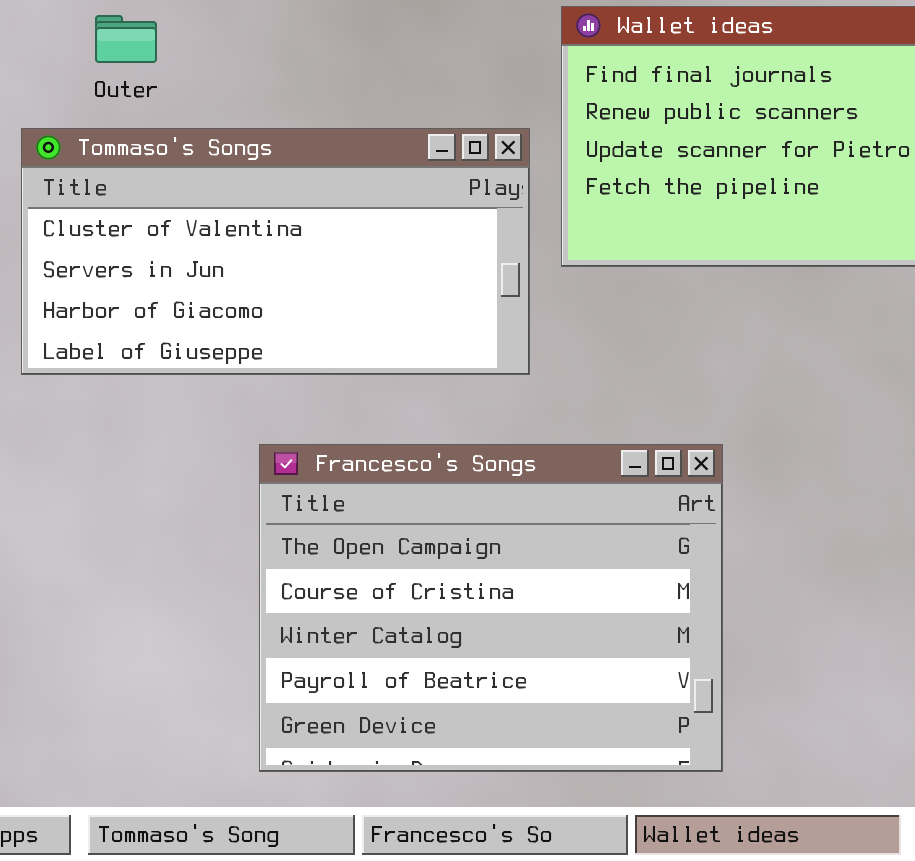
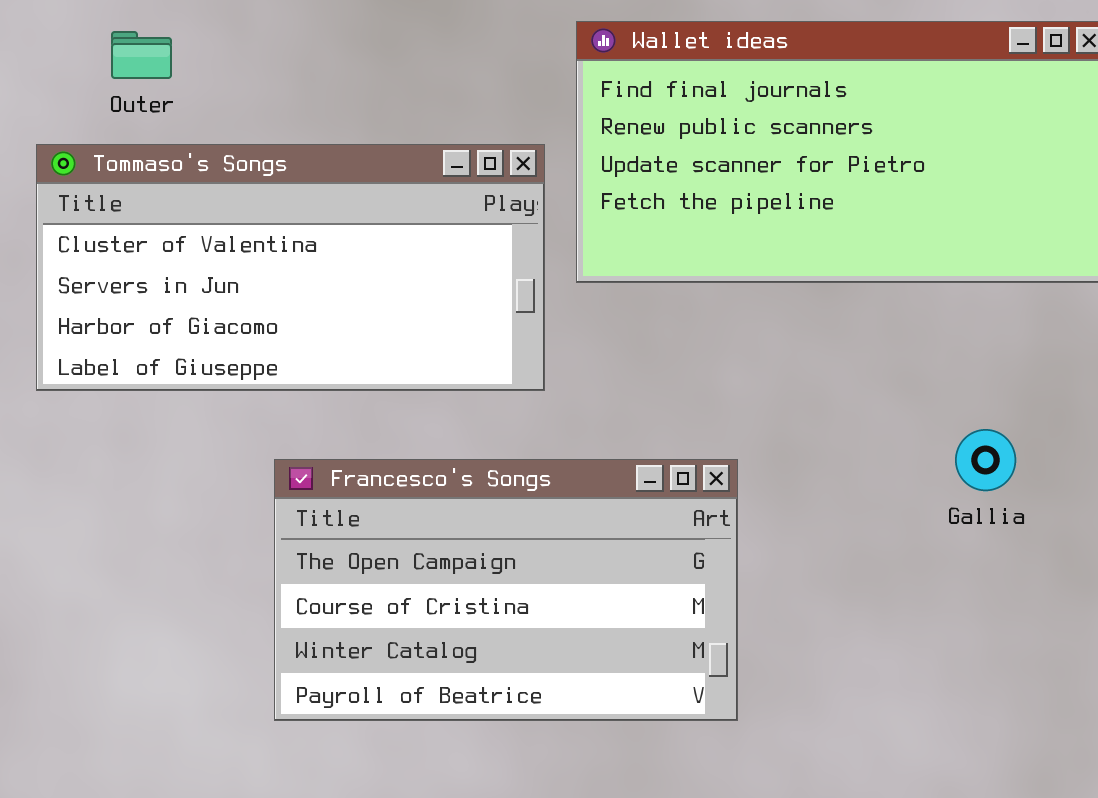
Francesco's Songs: [259,444,723,772] -> [274,459,738,721], resized

